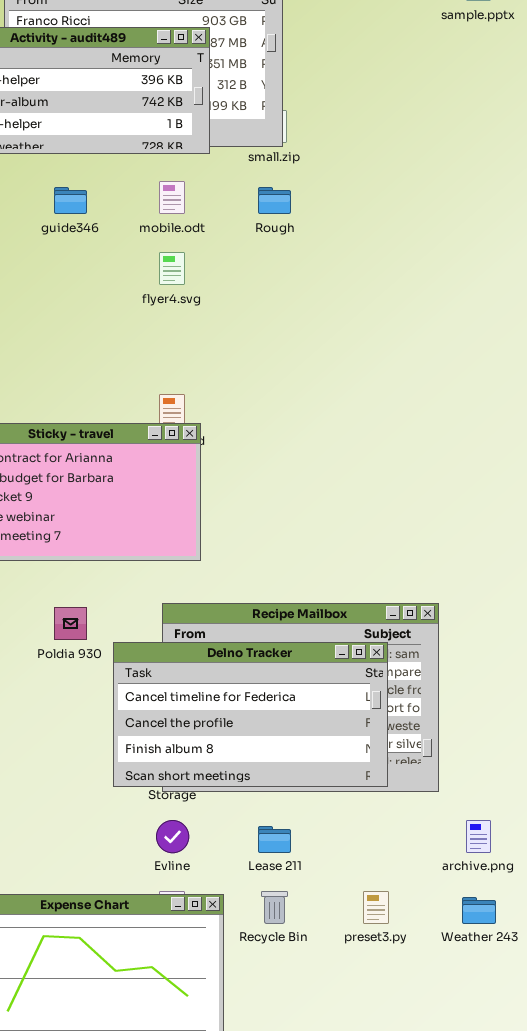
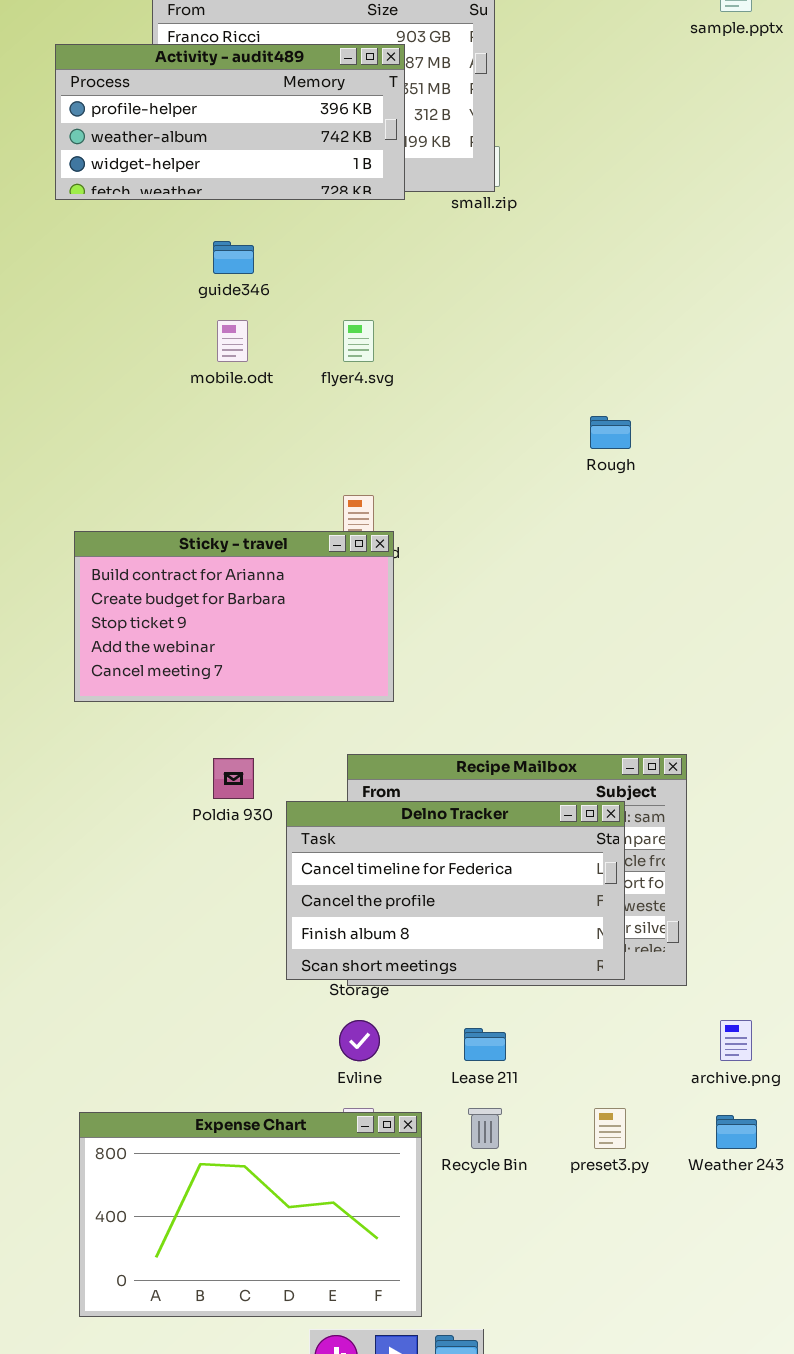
mobile.odt: [159,181,185,214] -> [217,320,248,362], moved
Rough: [258,187,291,214] -> [590,416,631,449], moved

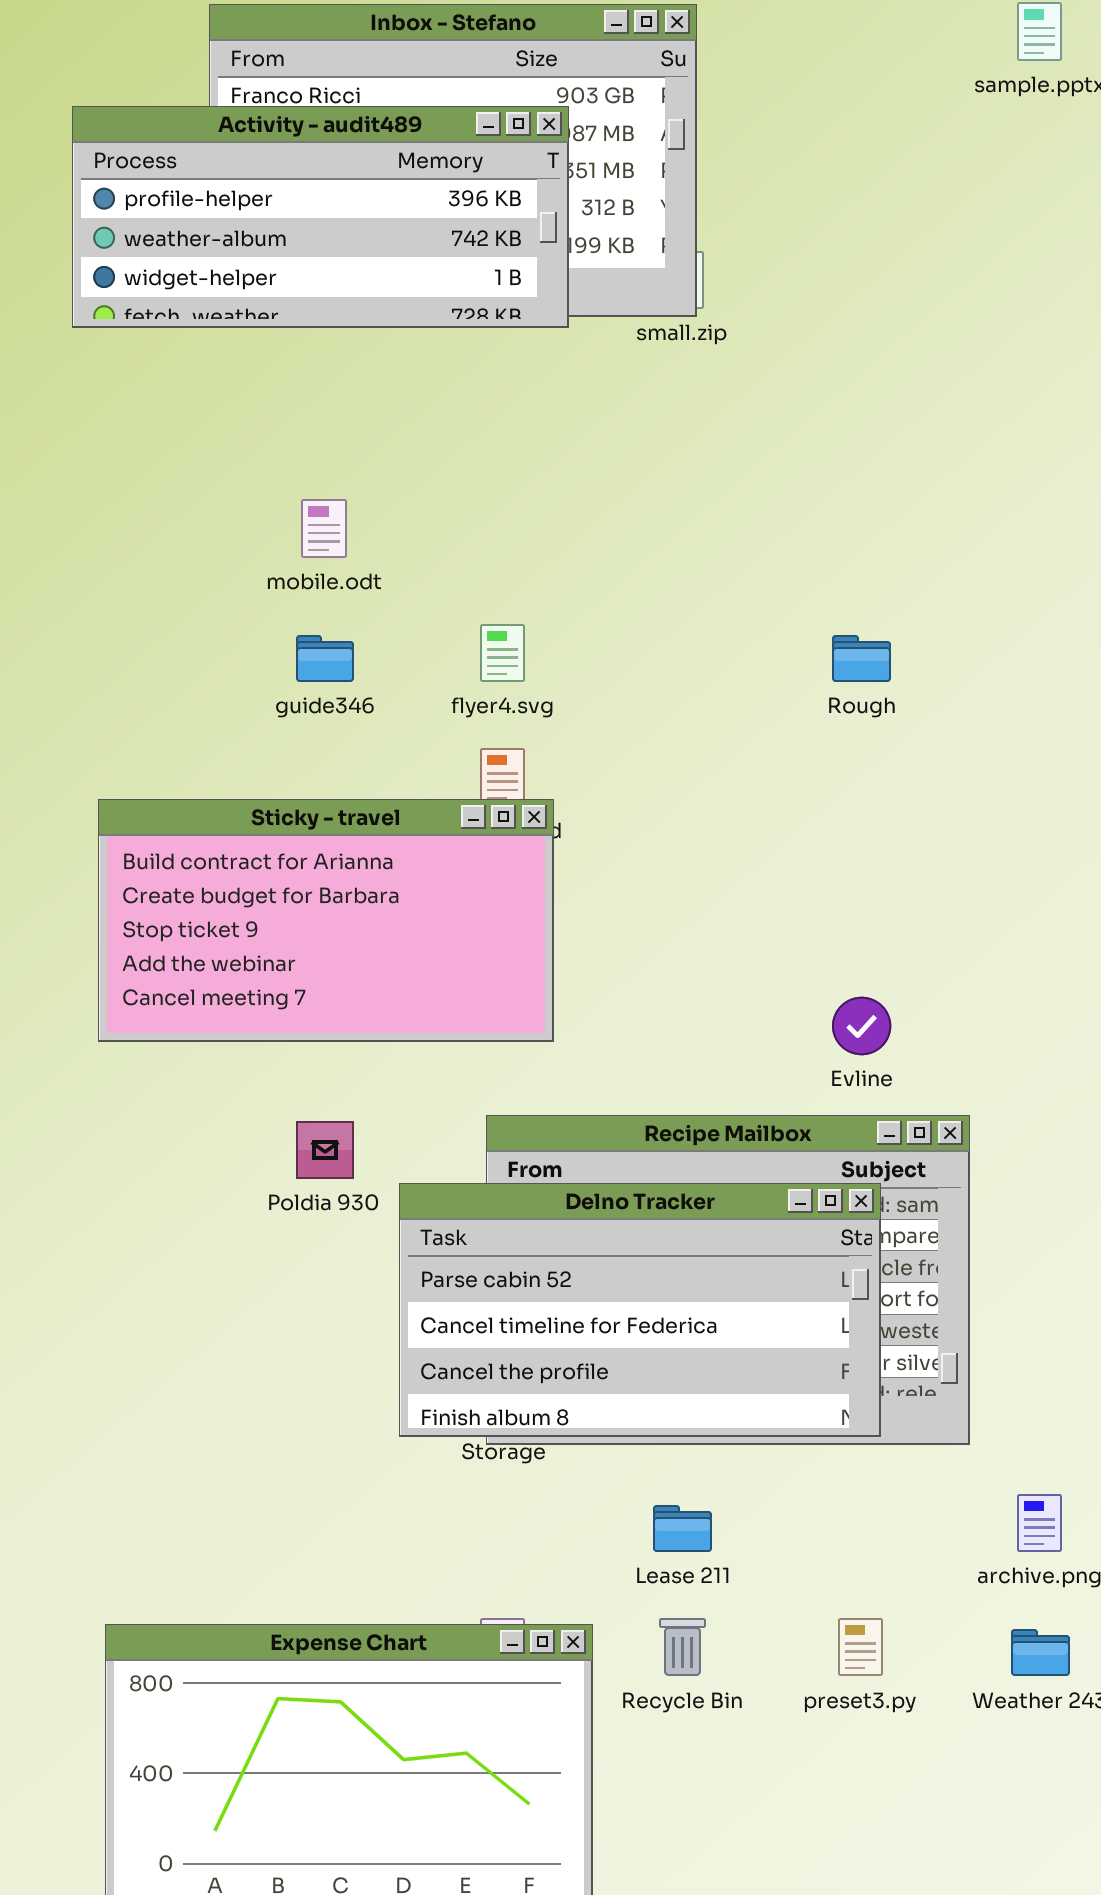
guide346: [213,241,254,274] -> [296,635,354,682], moved
flyer4.svg: [343,320,374,362] -> [480,624,525,682], moved
Delno Tracker: [286,801,625,980] -> [399,1183,881,1437], scrolled up 1 row
Evline: [339,1020,380,1061] -> [832,997,891,1055], moved

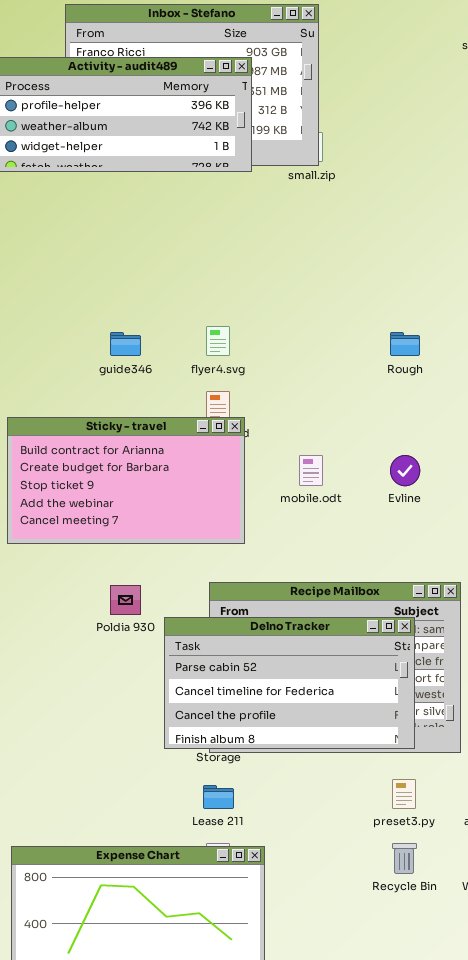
mobile.odt: [301,499,347,558] -> [299,455,323,486], moved
Evline: [832,997,891,1055] -> [390,455,420,486], moved
Lease 211: [653,1505,712,1552] -> [203,785,234,809], moved
Recycle Bin: [659,1618,706,1676] -> [392,843,417,874], moved
preset3.py: [838,1618,883,1676] -> [392,779,416,809], moved

